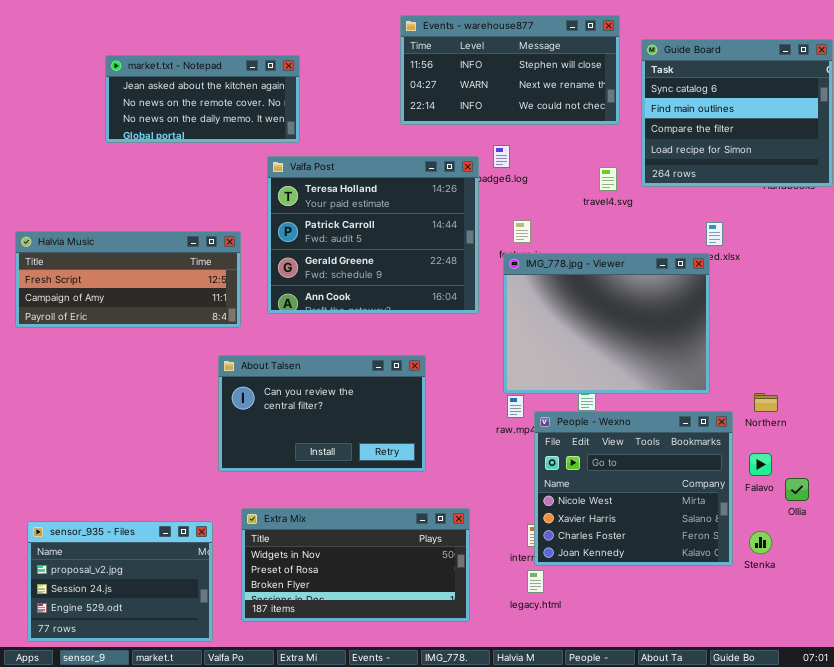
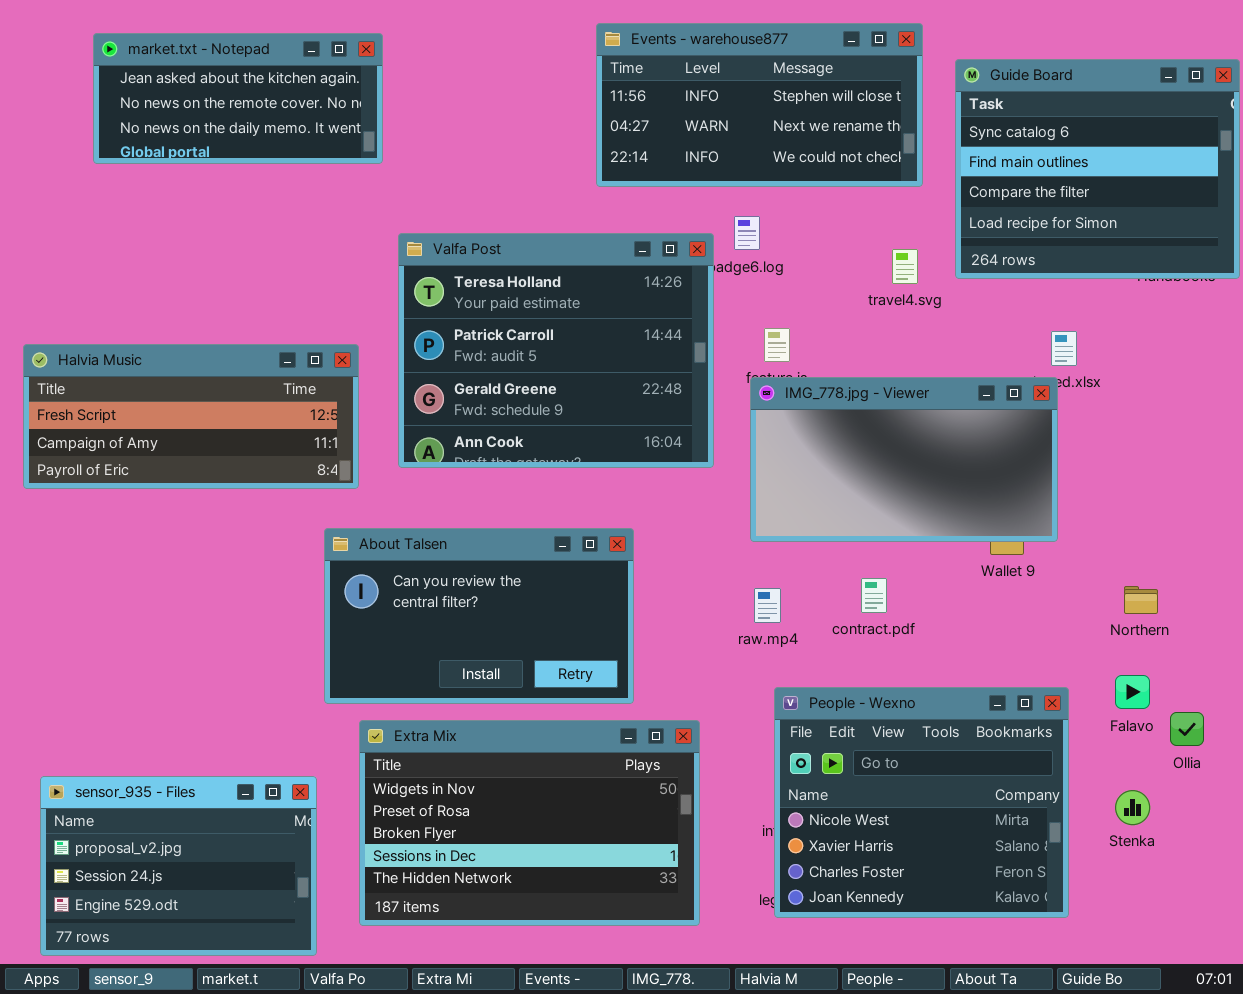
market.txt - Notepad: [105,55,300,143] -> [93,33,383,164], moved
IMG_778.jpg - Viewer: [503,253,710,394] -> [750,377,1058,542], resized
People - Wexno: [534,411,733,566] -> [774,687,1069,918], moved
Extra Mix: [241,508,470,622] -> [359,720,700,926], resized

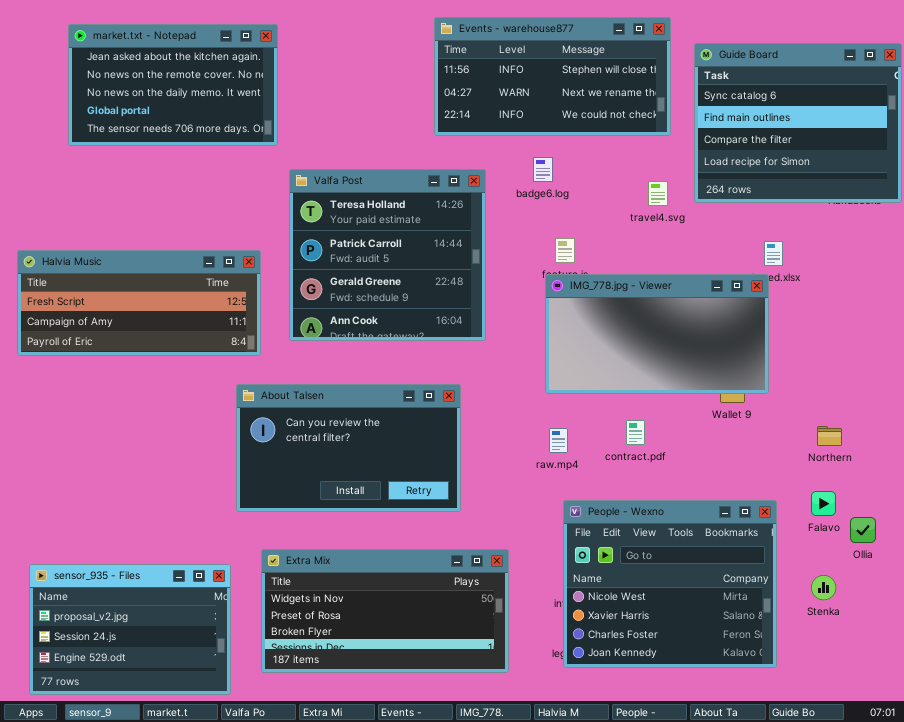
market.txt - Notepad: [93,33,383,164] -> [68,24,278,146], resized
Valfa Post: [398,233,714,468] -> [289,169,486,341], resized
Extra Mix: [359,720,700,926] -> [261,549,509,673], resized

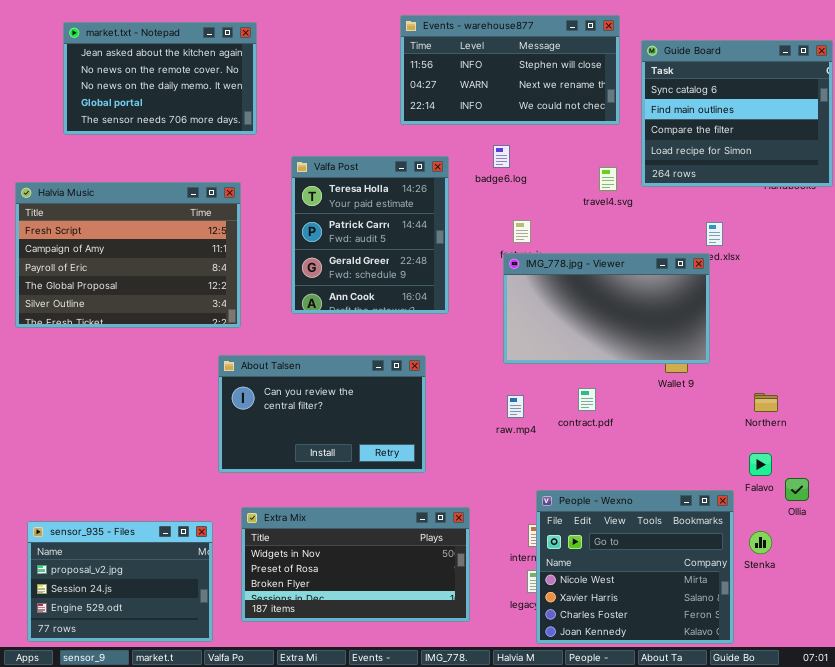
Valfa Post: [289,169,486,341] -> [291,156,449,314], resized
Halvia Music: [17,250,261,356] -> [15,182,241,328], resized
People - Wexno: [563,500,777,668] -> [536,490,734,644], moved

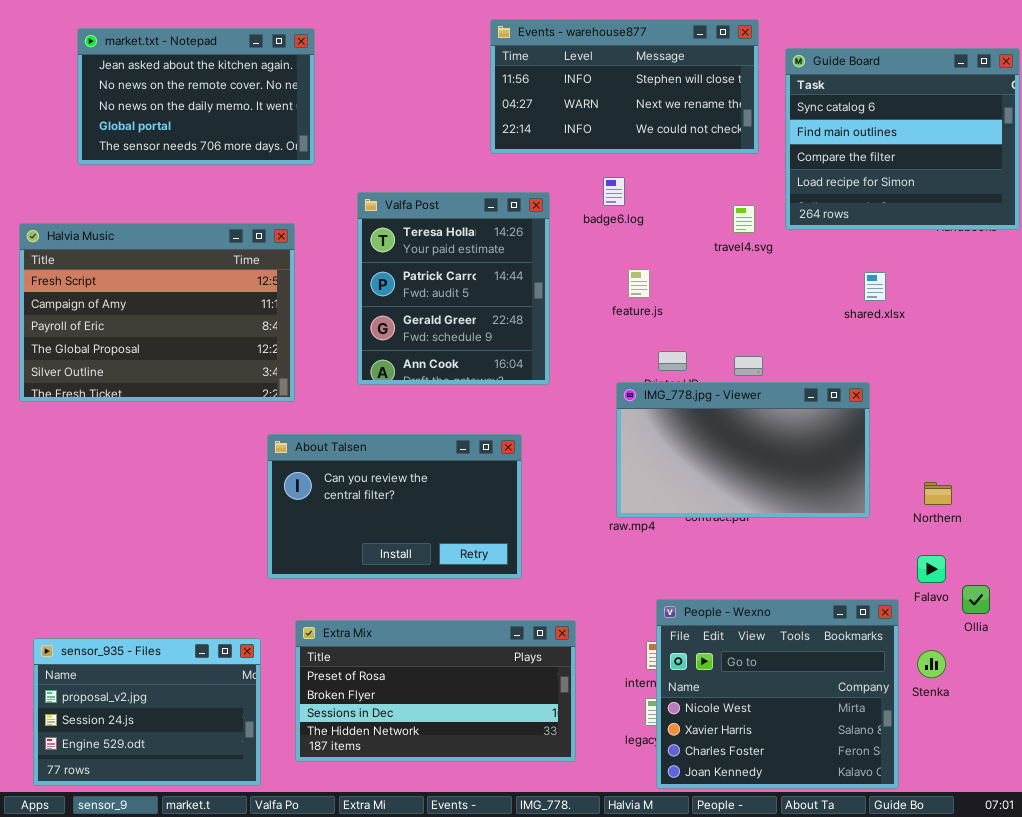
IMG_778.jpg - Viewer: [503,253,710,364] -> [616,382,870,518], moved
Extra Mix: [241,507,470,622] -> [295,620,576,762], scrolled down 1 row

